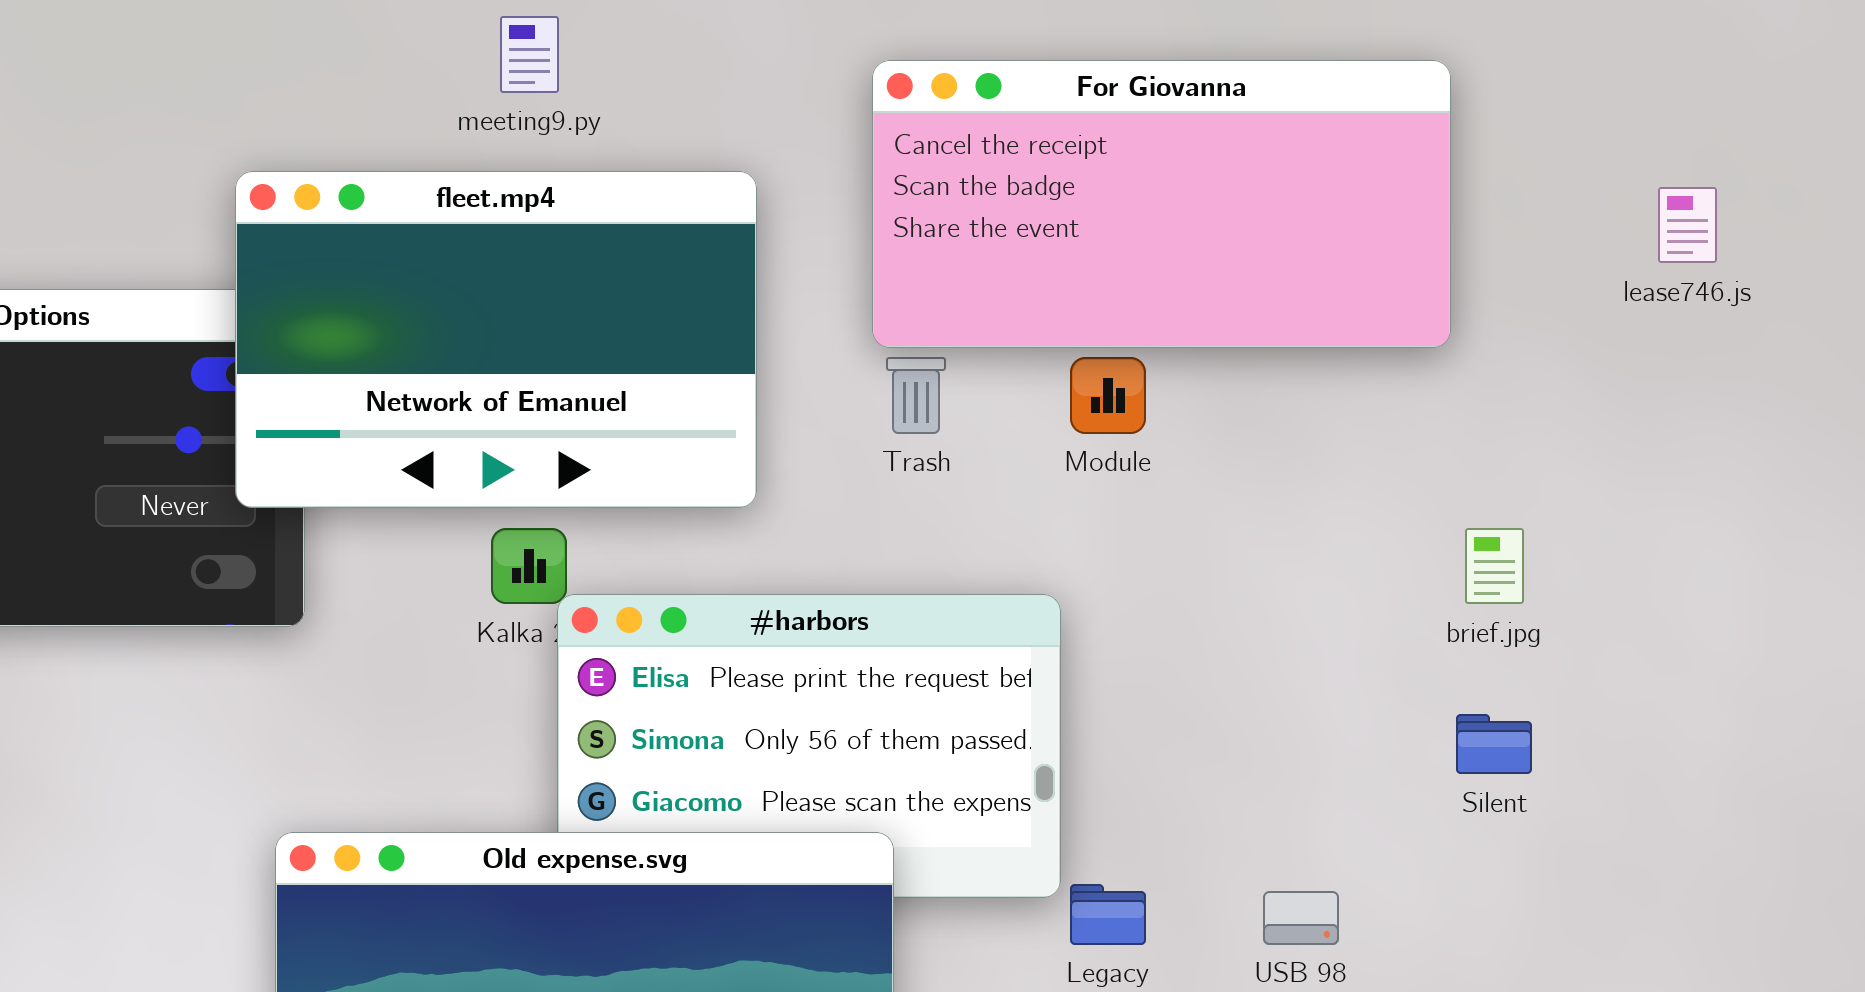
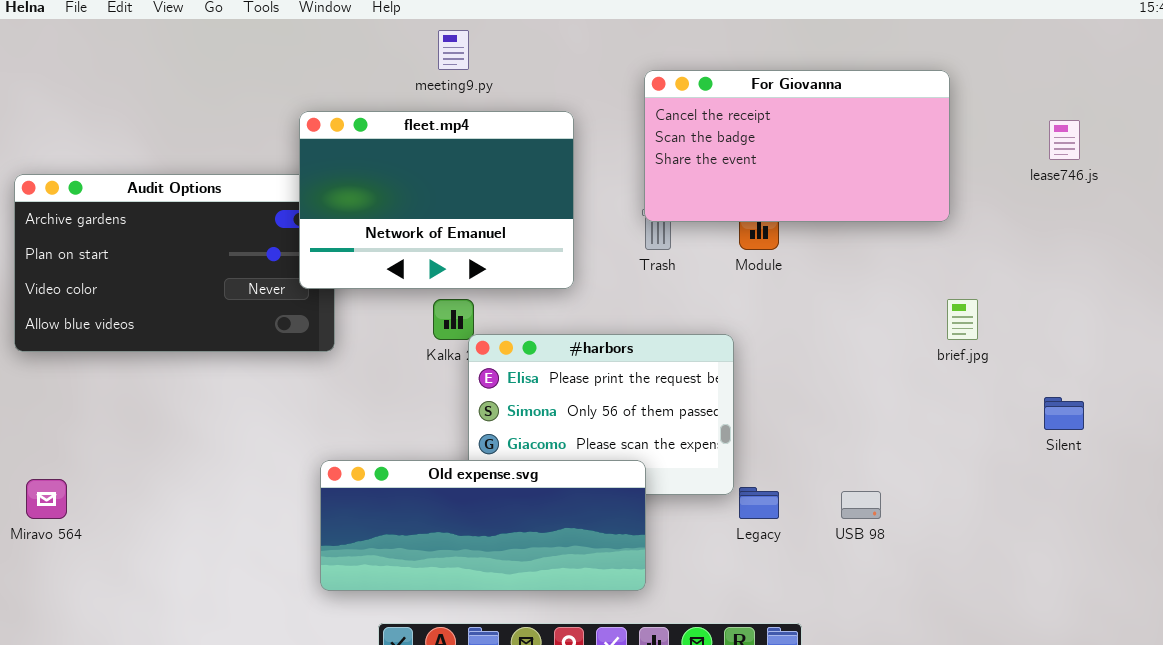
For Giovanna: [872,60,1451,348] -> [644,70,950,222], moved
Silent: [1456,714,1532,774] -> [1044,397,1084,430], moved

